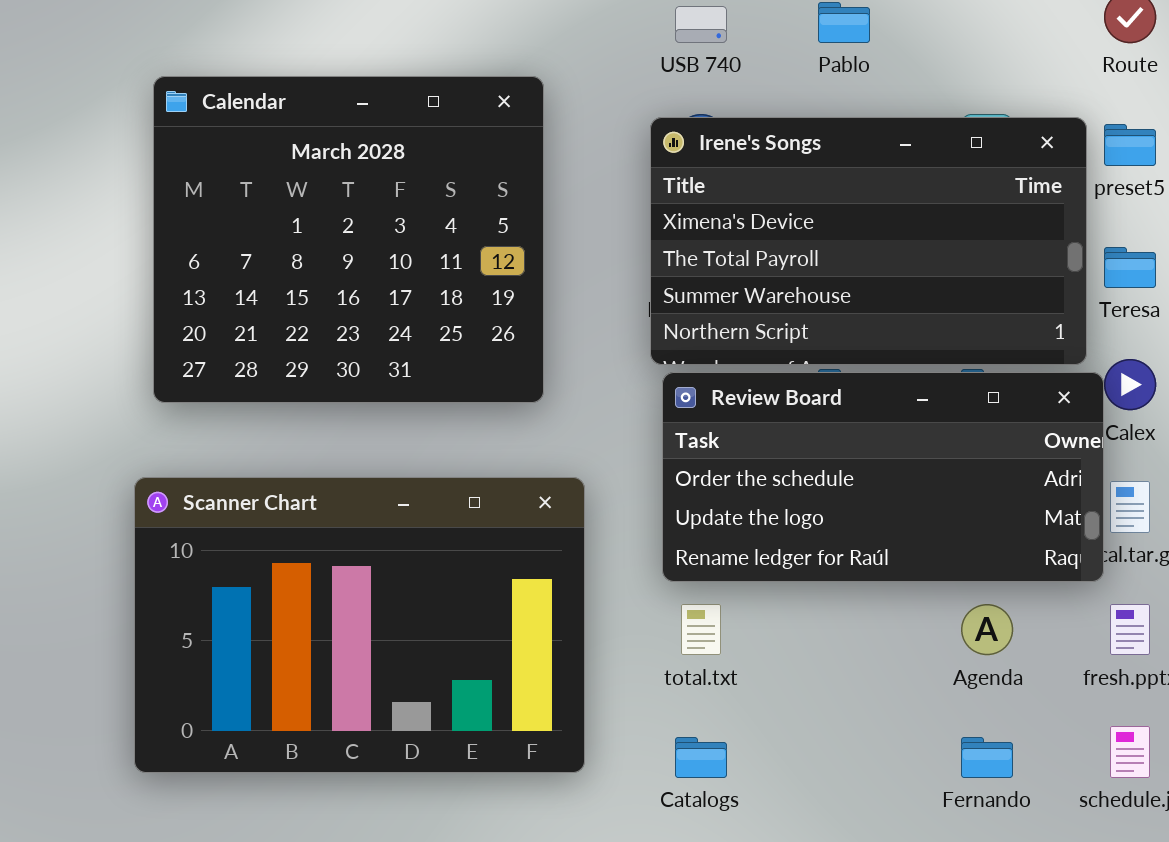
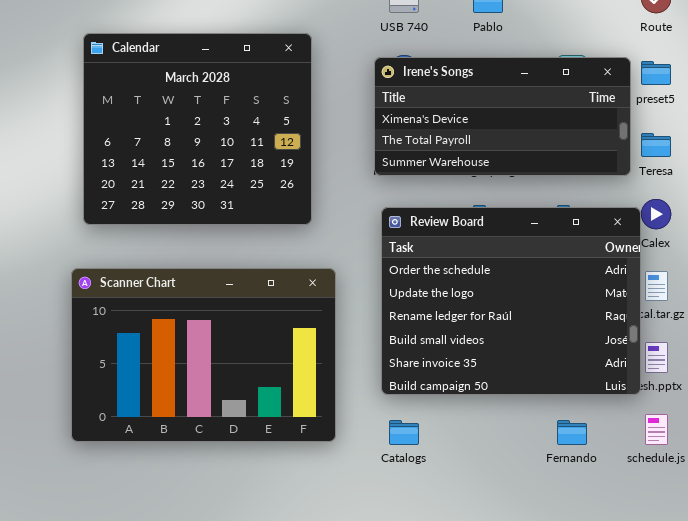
Irene's Songs: [650,117,1087,365] -> [374,57,631,176], resized
Review Board: [662,372,1104,582] -> [381,207,641,395], resized

